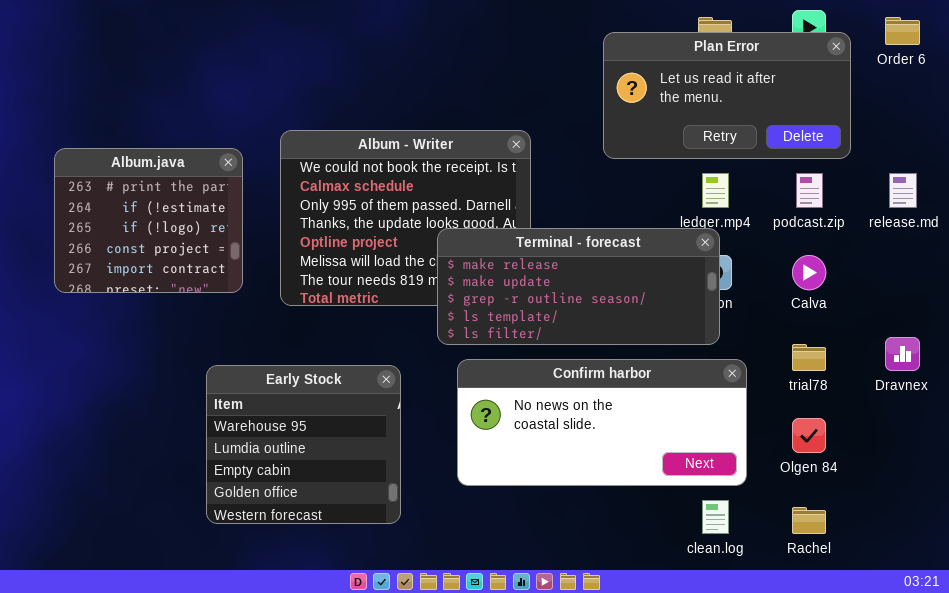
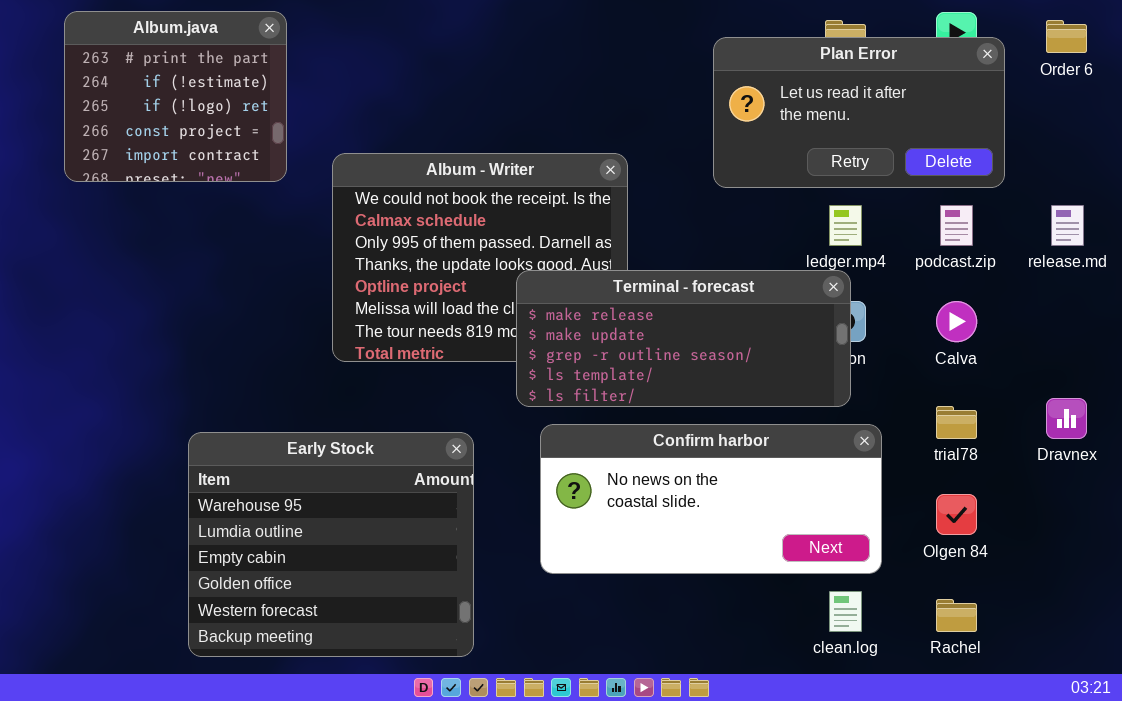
Album.java: [54,148,243,293] -> [64,11,287,182], moved
Early Stock: [206,365,401,524] -> [188,432,474,657], resized

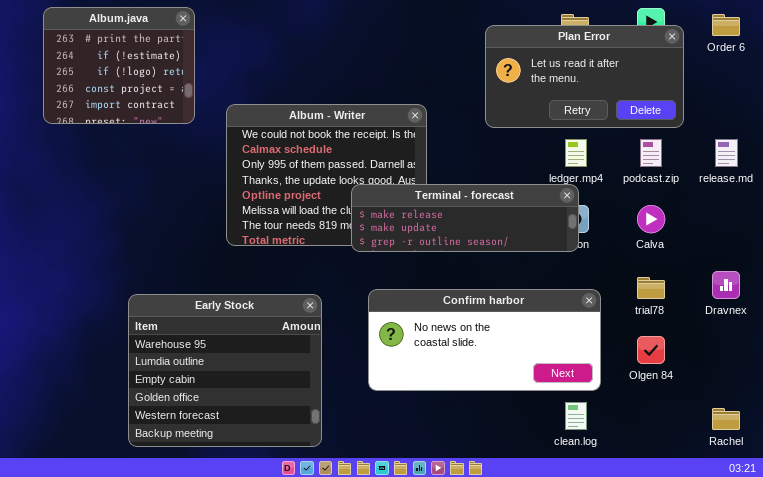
Terminal - forecast: [516,270,851,407] -> [351,184,579,252], resized
Rachel: [936,599,977,632] -> [712,408,740,430], moved

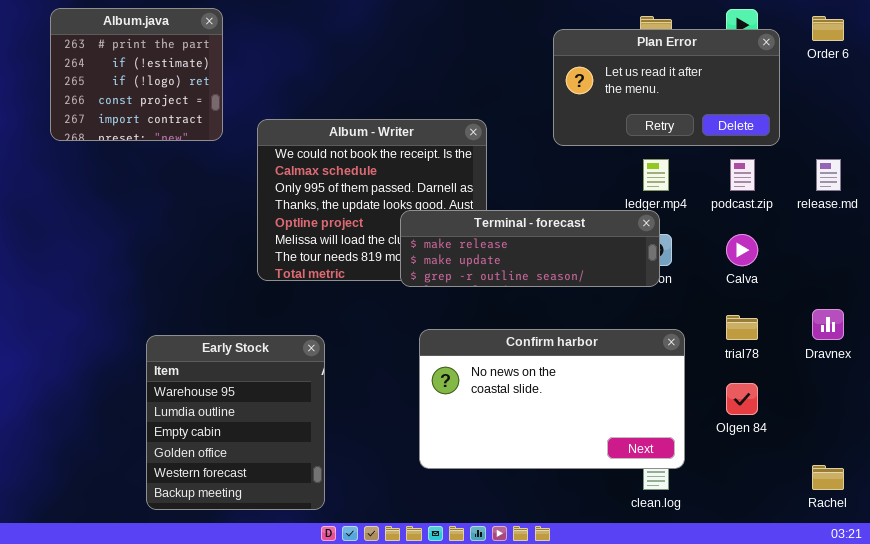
Confirm harbor: [368,289,601,391] -> [419,329,685,469], resized
Early Stock: [128,294,322,447] -> [146,335,325,510], resized

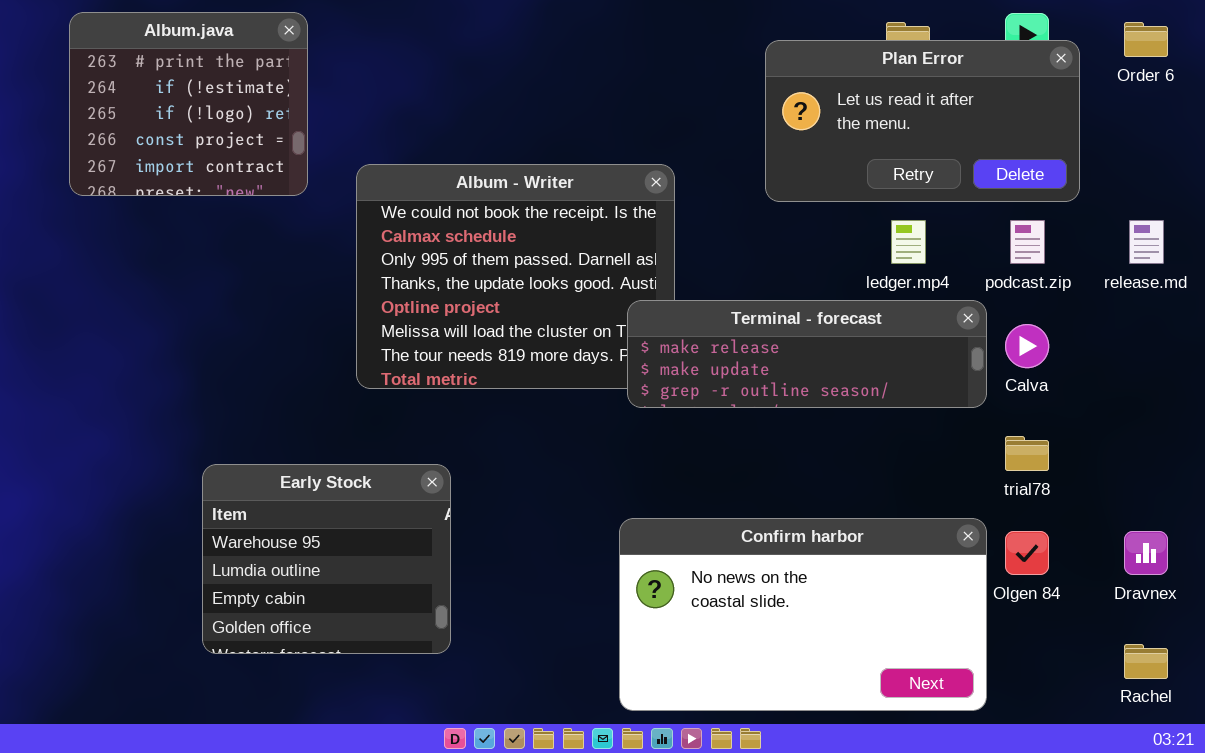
Terminal - forecast: [400,210,660,287] -> [627,300,987,408], moved
Dravnex: [812,309,844,340] -> [1124,531,1168,575], moved
Confirm harbor: [419,329,685,469] -> [619,518,987,711], moved
Early Stock: [146,335,325,510] -> [202,464,451,654], resized

